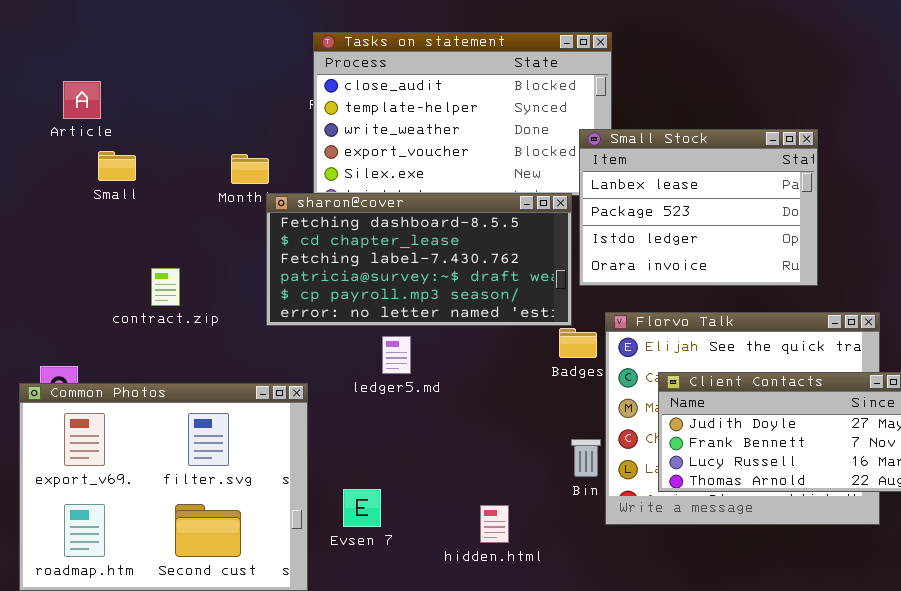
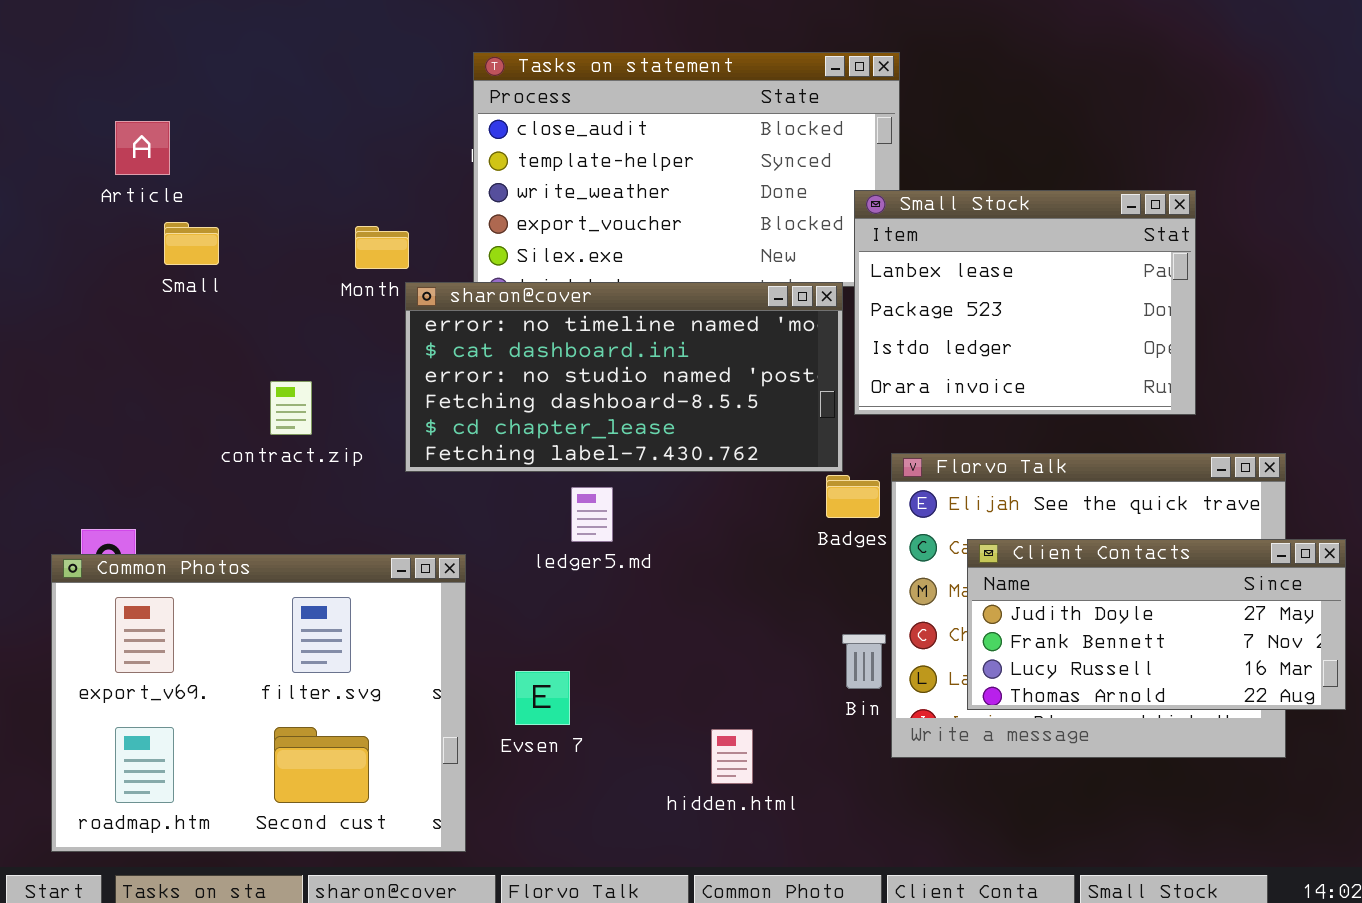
sharon@cover: [266,193,572,326] -> [405,282,843,472], scrolled up 3 rows
contract.zip: [151,268,180,306] -> [270,381,312,435], moved
Evsen 7: [343,489,381,527] -> [515,671,570,725], moved

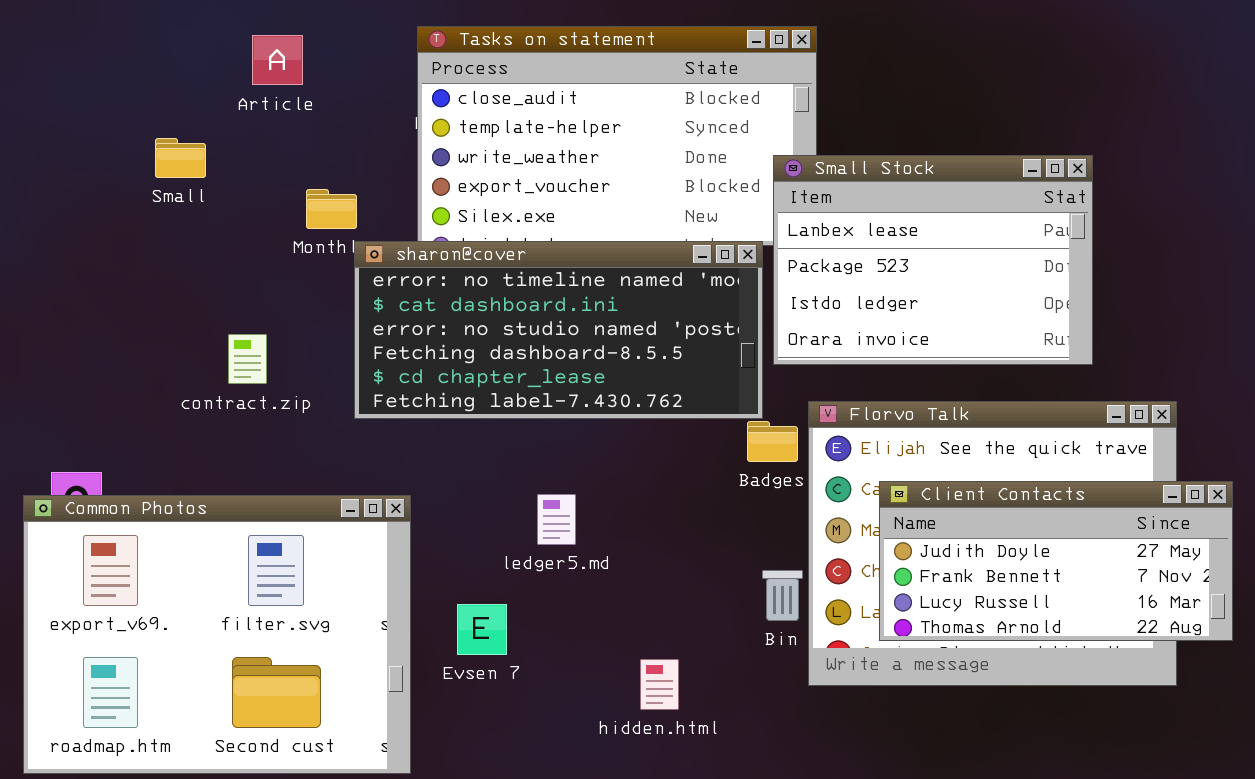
Article: [115,121,170,175] -> [252,35,303,85], moved
Small: [164,222,219,265] -> [155,138,206,178], moved
ledger5.md: [571,487,613,542] -> [537,494,576,545], moved

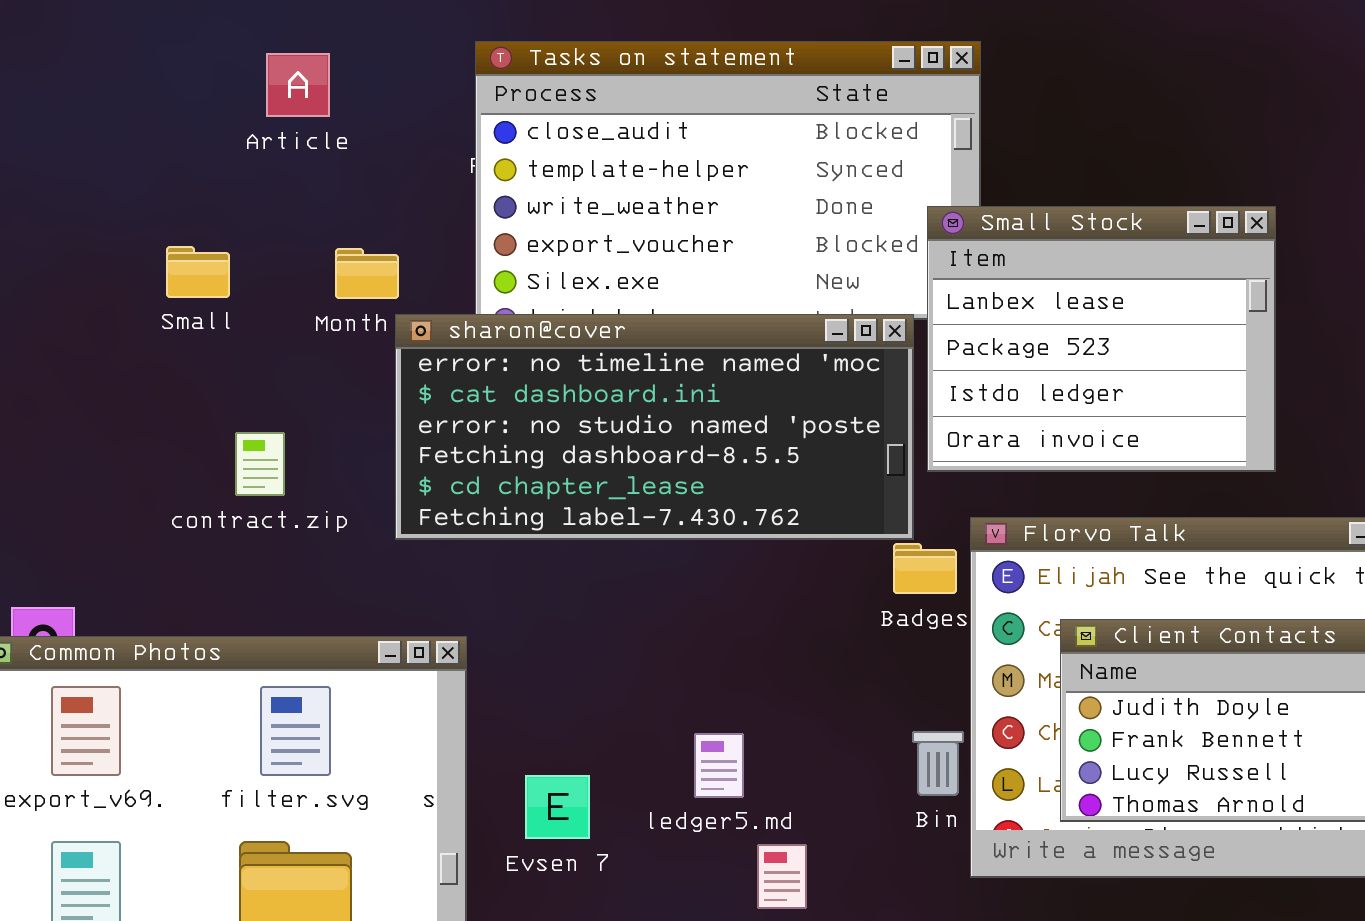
Small: [155,138,206,178] -> [166,246,230,298], moved
Small Stock: [773,155,1093,365] -> [927,206,1276,472], resized
ledger5.md: [537,494,576,545] -> [694,733,744,798], moved

